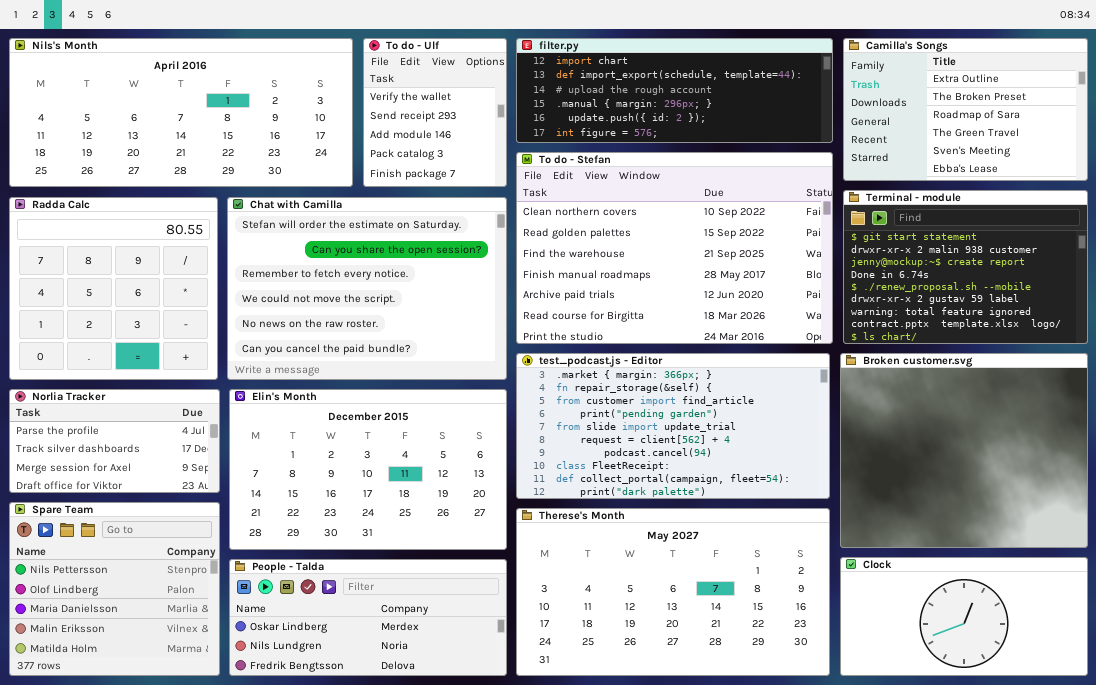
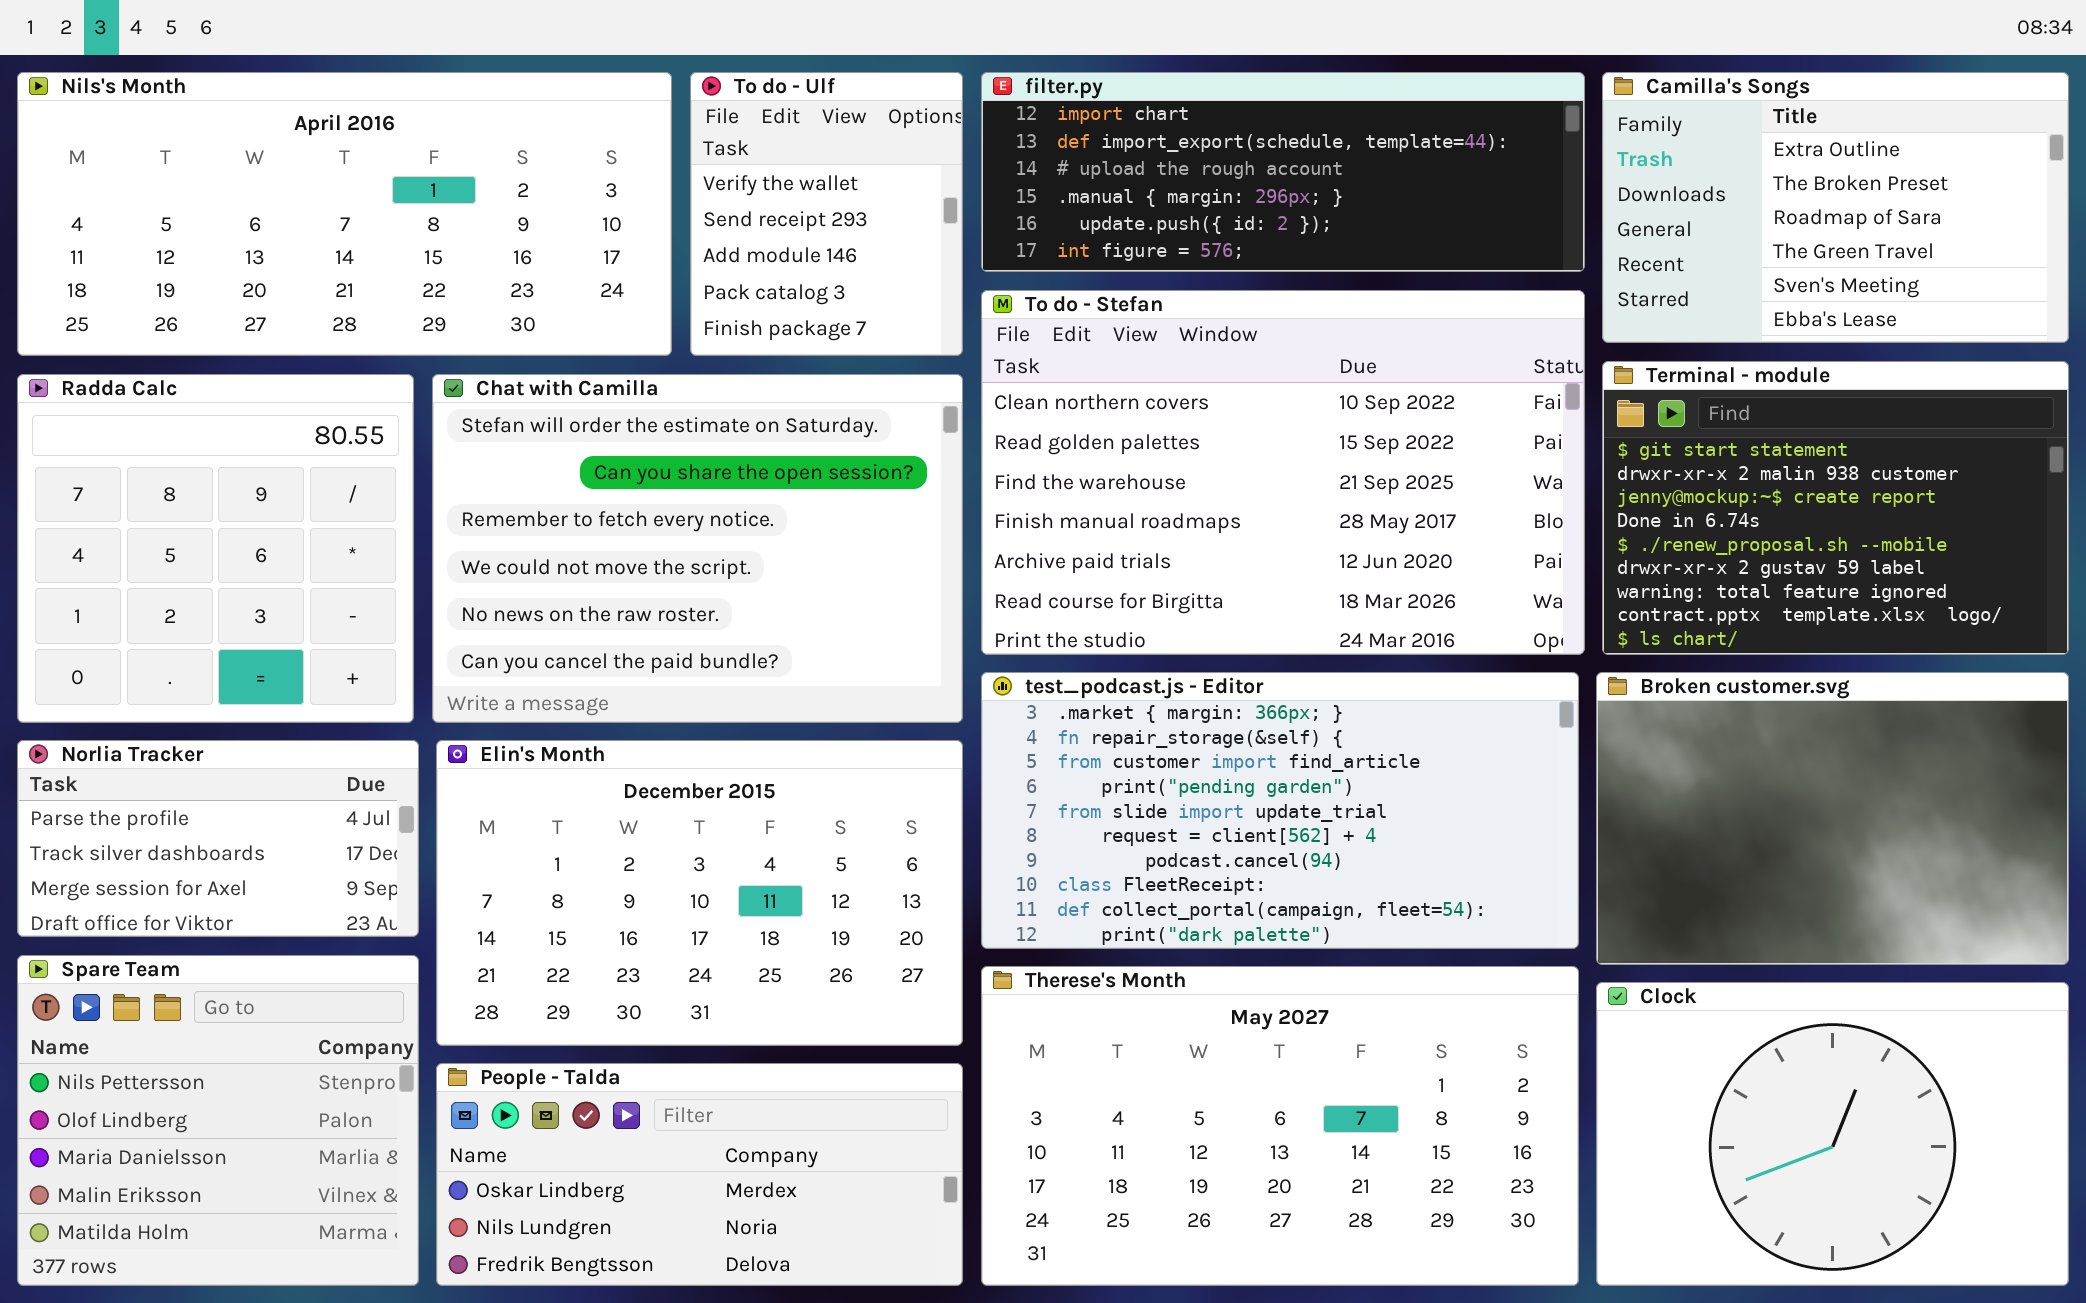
Broken customer.svg: [840,353,1088,548] -> [1596,672,2069,965], resized
Clock: [840,557,1088,676] -> [1596,982,2069,1286], resized

